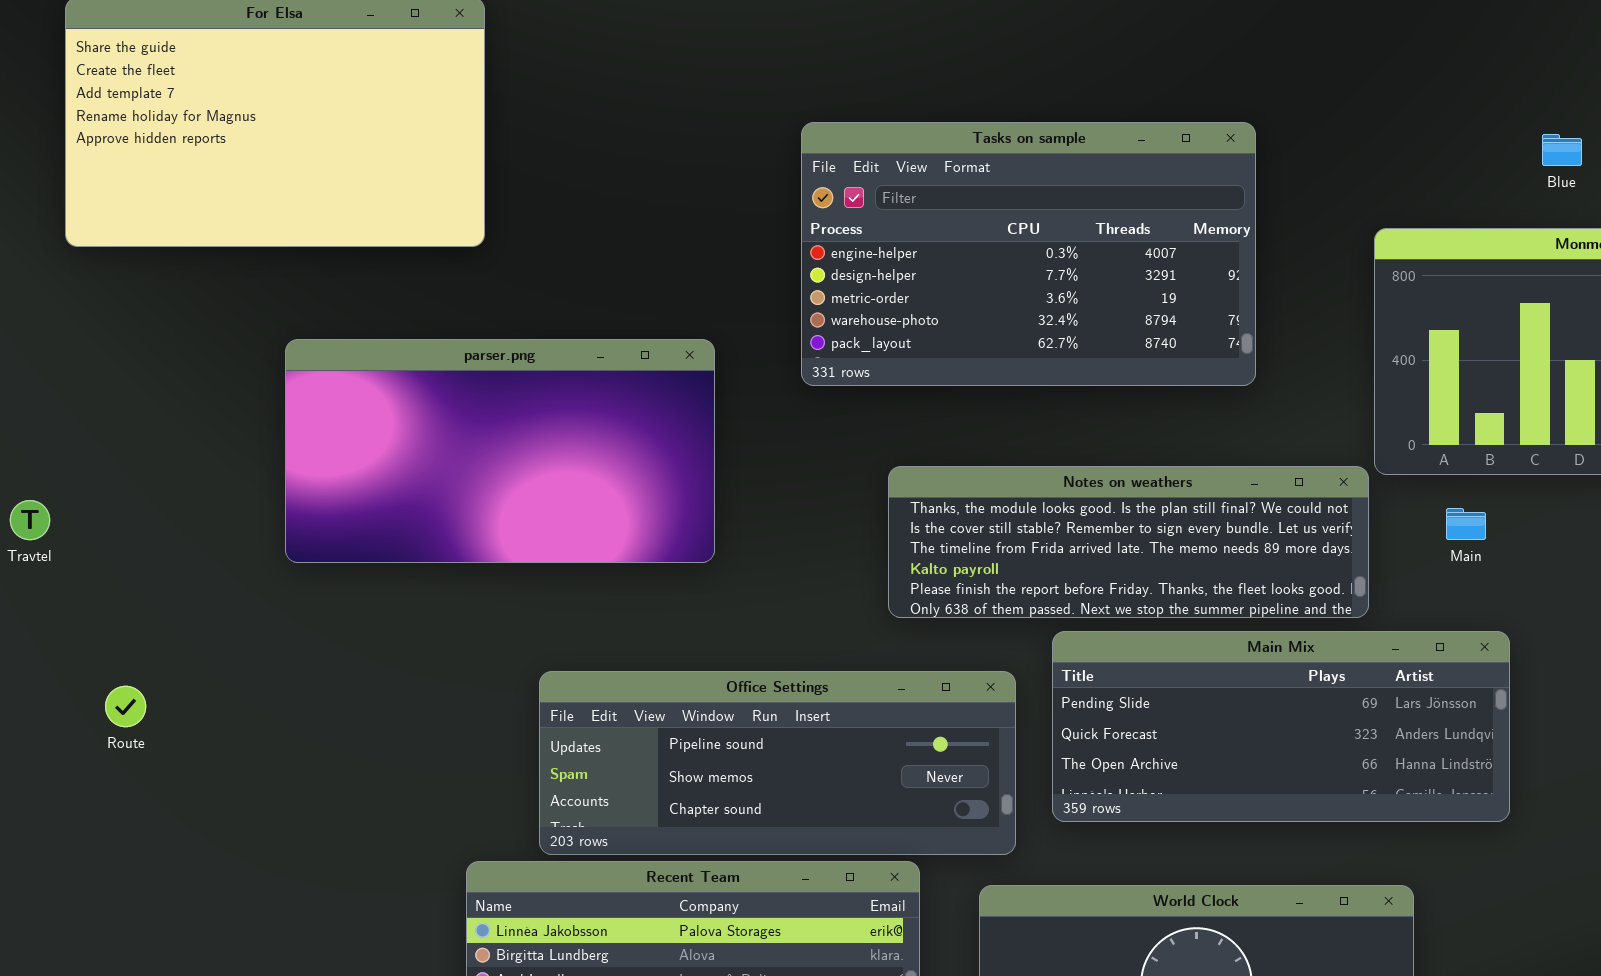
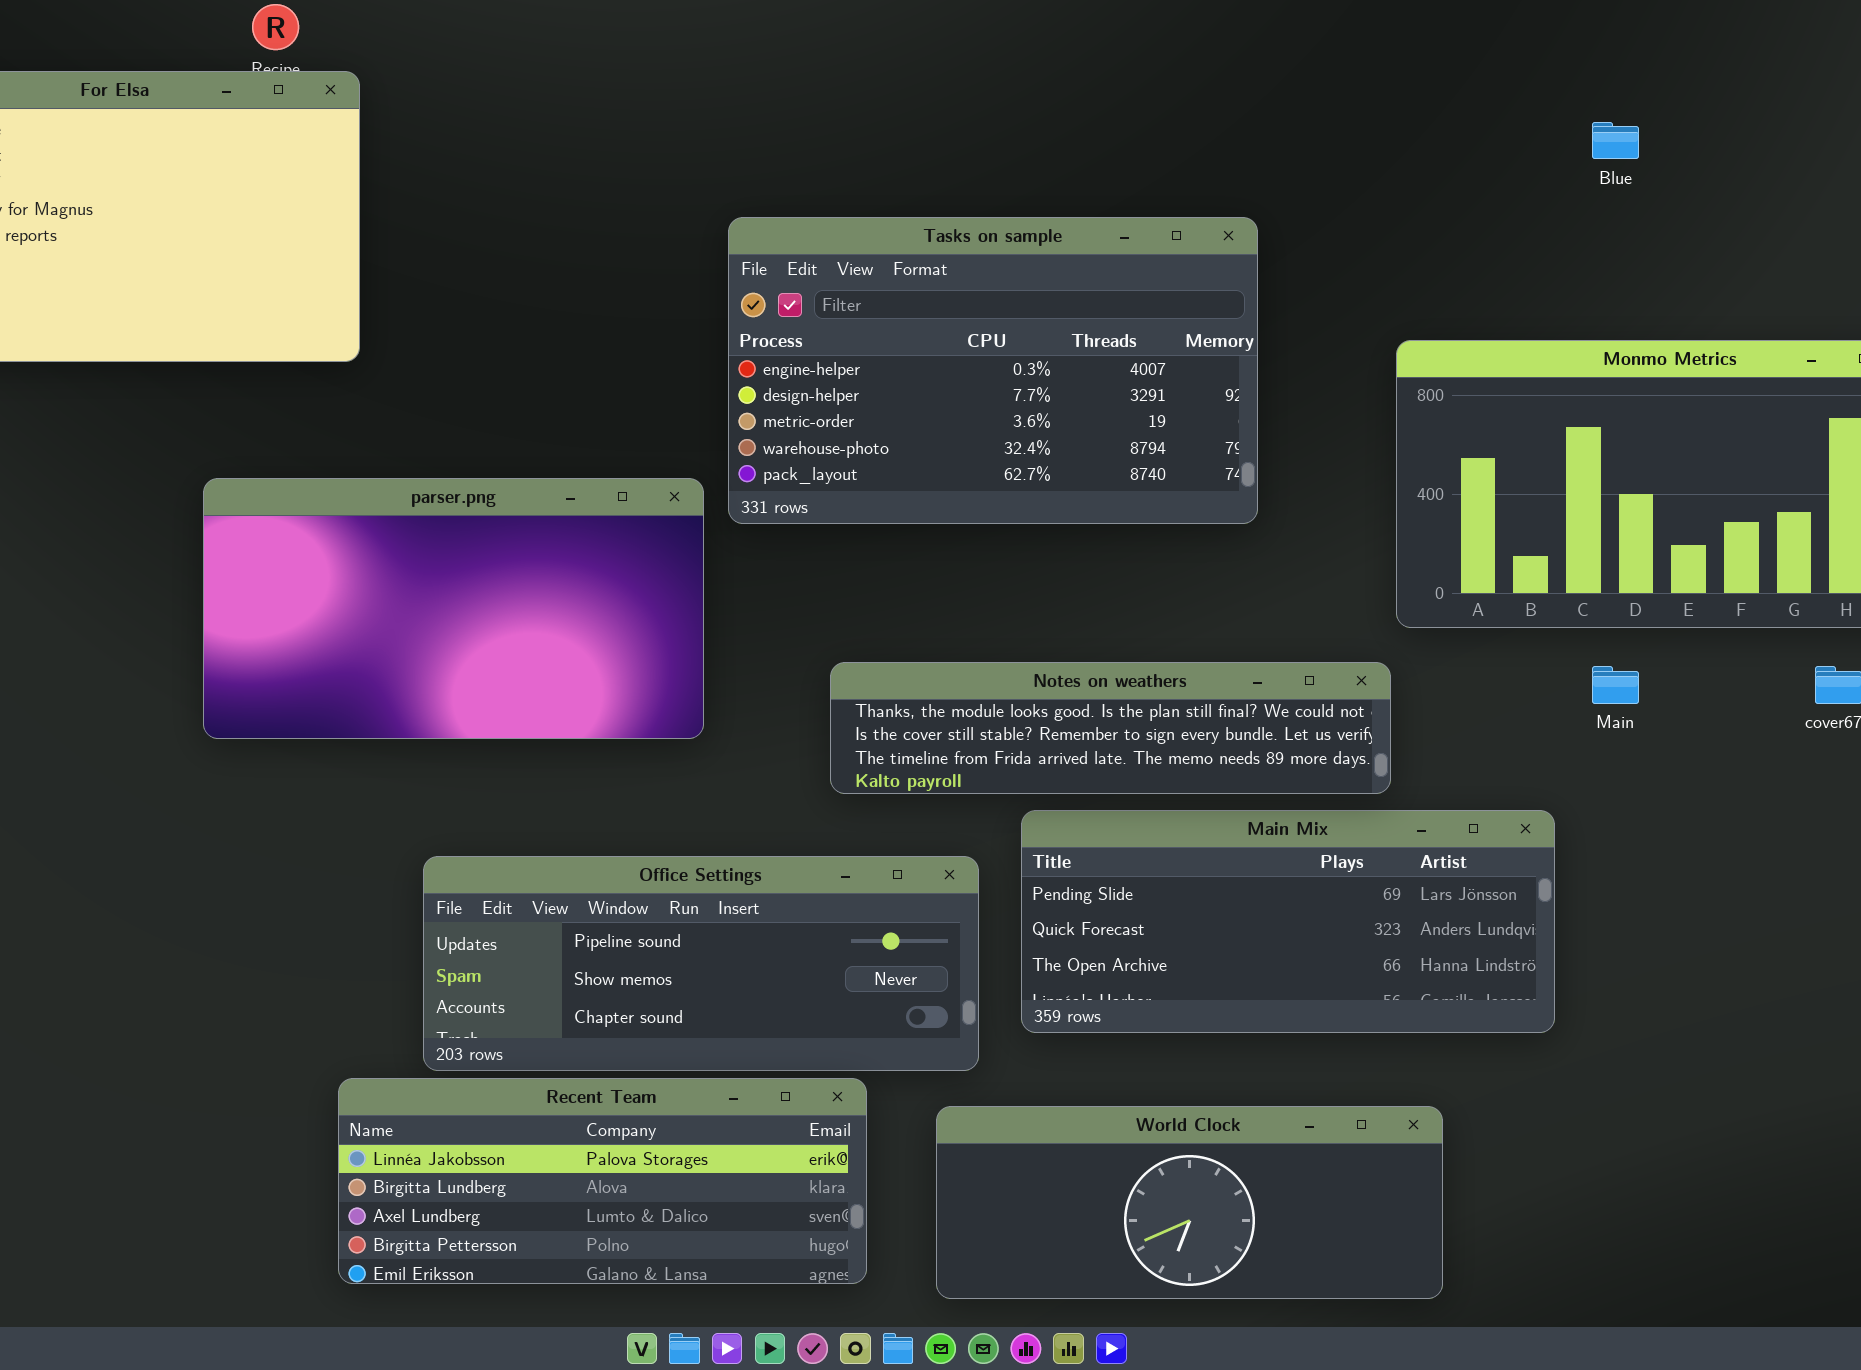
Blue: [1542,134,1582,166] -> [1592,122,1639,159], moved
parser.png: [285,339,715,563] -> [203,478,704,739], moved
Notes on weathers: [888,466,1369,618] -> [830,662,1391,794], resized
Main: [1446,508,1486,540] -> [1592,666,1639,704], moved

